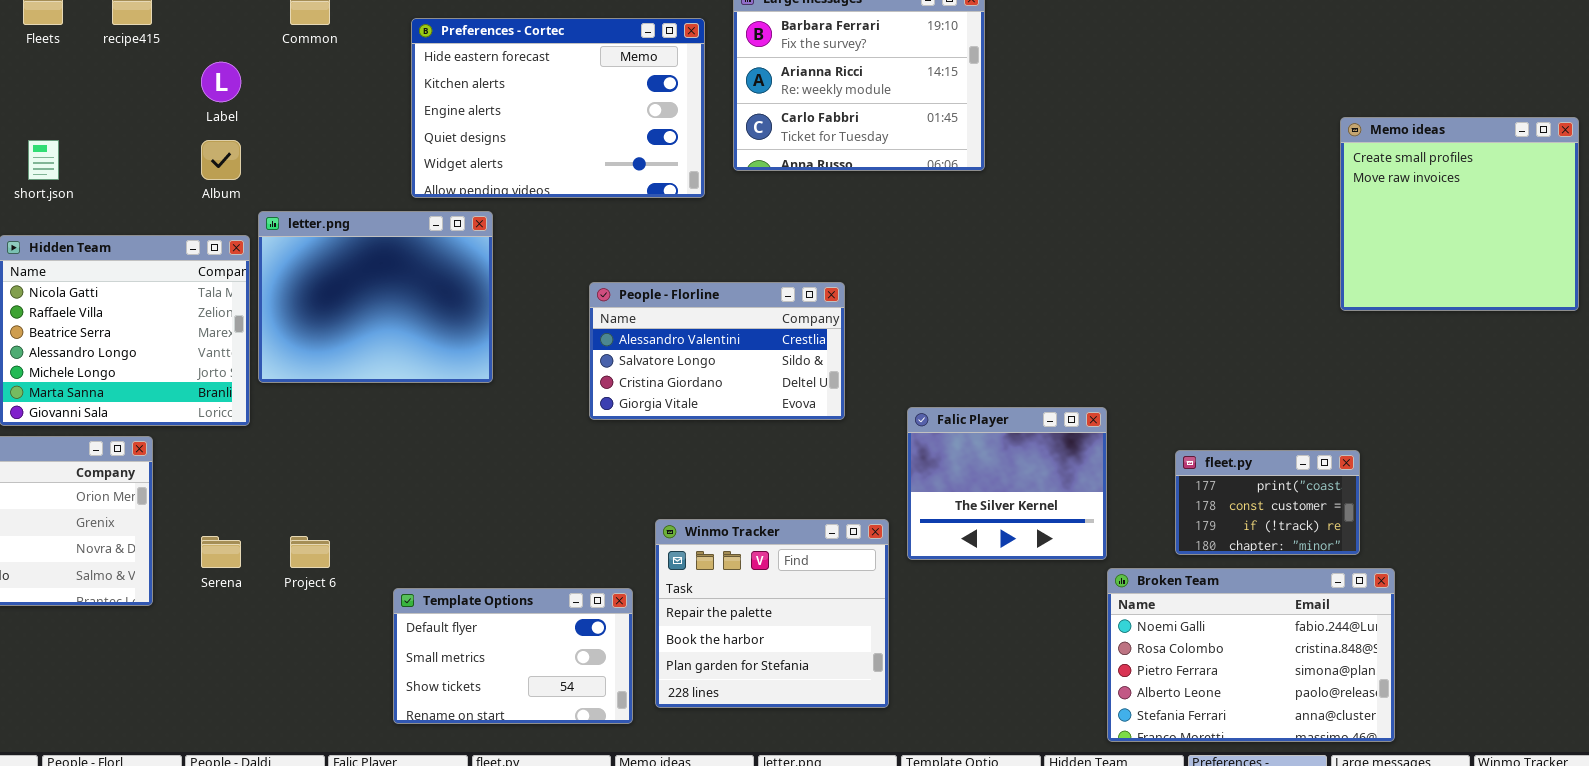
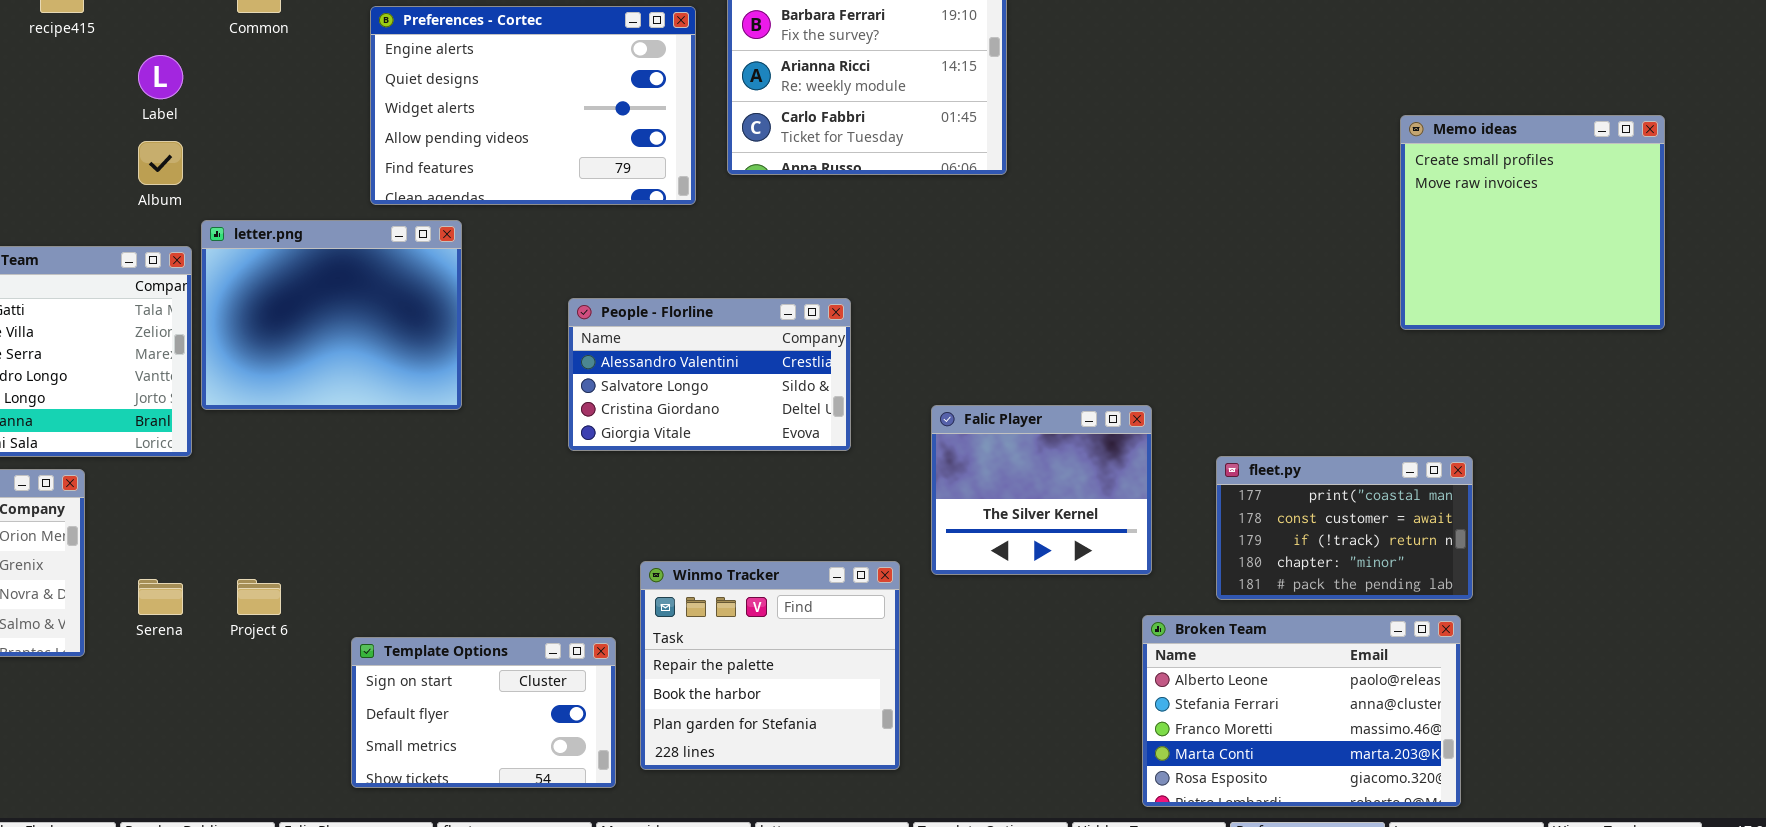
Preferences - Cortec: [411,18,705,198] -> [370,6,696,205], scrolled down 2 rows
Falic Player: [907,407,1107,560] -> [931,405,1152,575], moved
fleet.py: [1175,450,1360,555] -> [1216,456,1473,600], resized
Broken Team: [1107,568,1395,742] -> [1142,615,1461,807], scrolled down 3 rows
Template Options: [393,588,633,724] -> [351,637,616,788], scrolled up 1 row

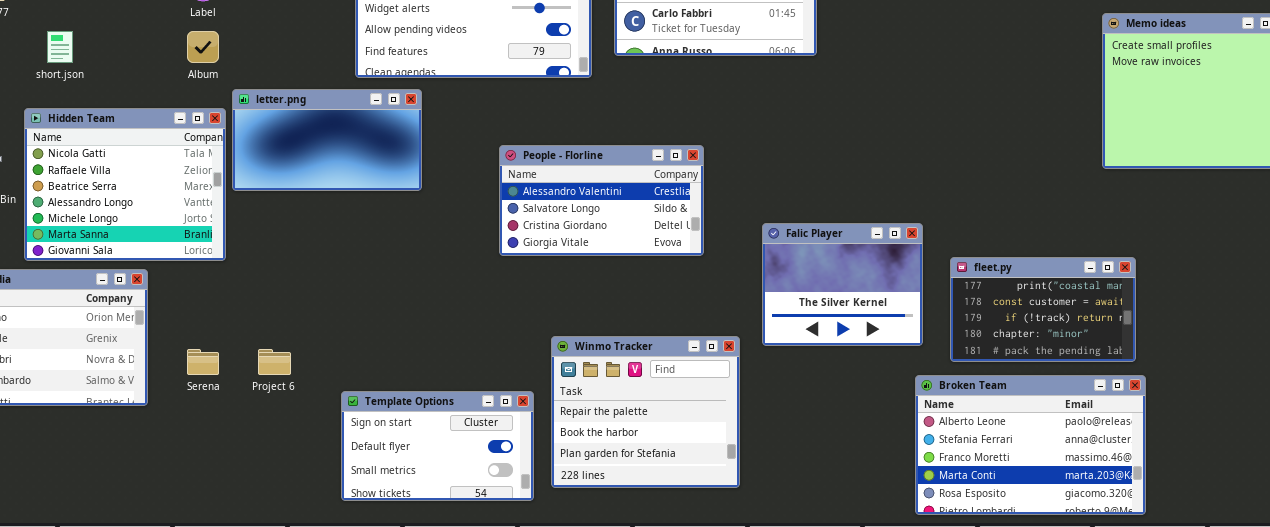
letter.png: [201,220,462,410] -> [232,89,422,191], resized
fleet.py: [1216,456,1473,600] -> [950,257,1136,362], moved

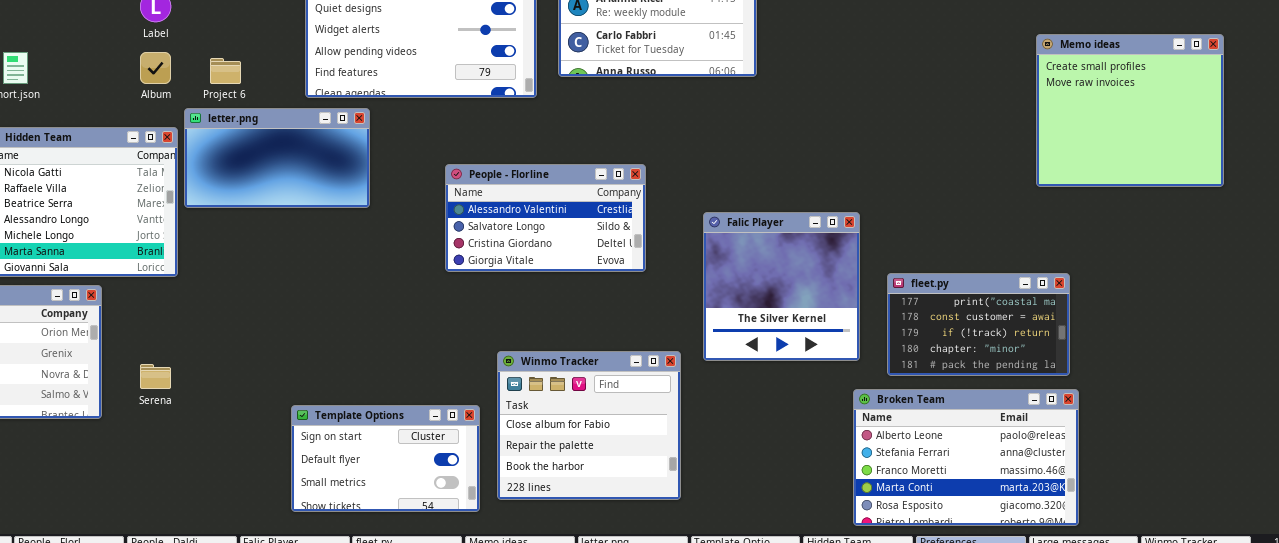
Falic Player: [762,223,923,346] -> [703,212,860,361], resized
Winmo Tracker: [551,336,740,488] -> [497,351,681,500], scrolled up 1 row
Project 6: [258,349,291,375] -> [210,58,241,84], moved

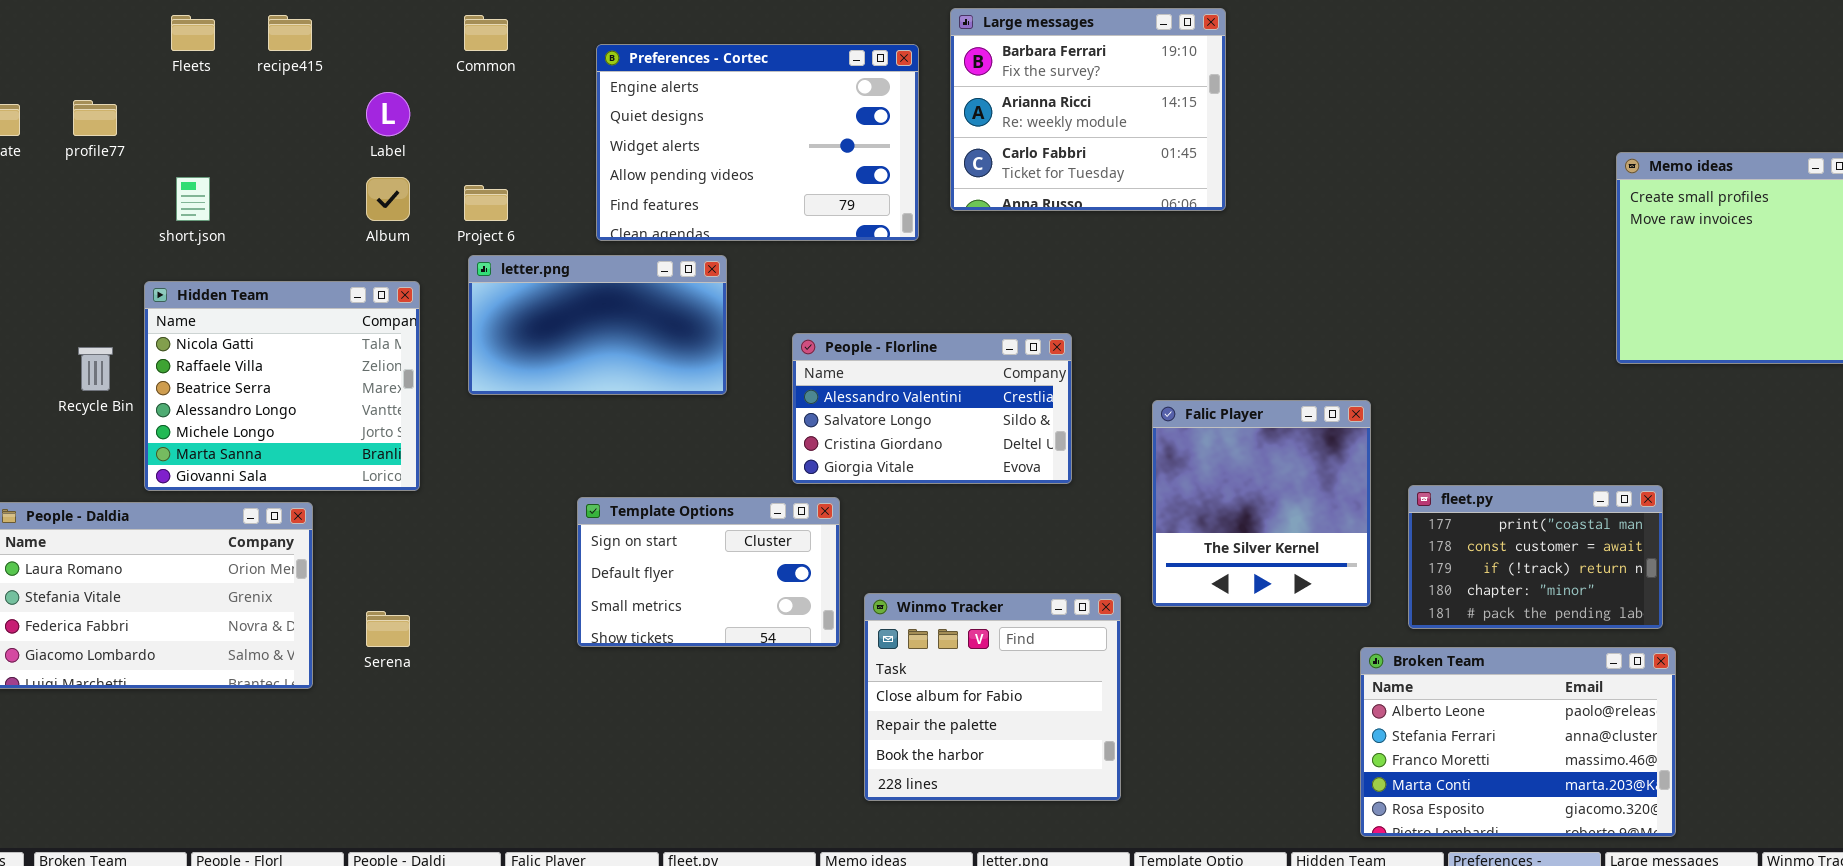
letter.png: [184,108,370,208] -> [468,255,727,395], moved
Template Options: [291,405,480,512] -> [577,497,840,647], moved

